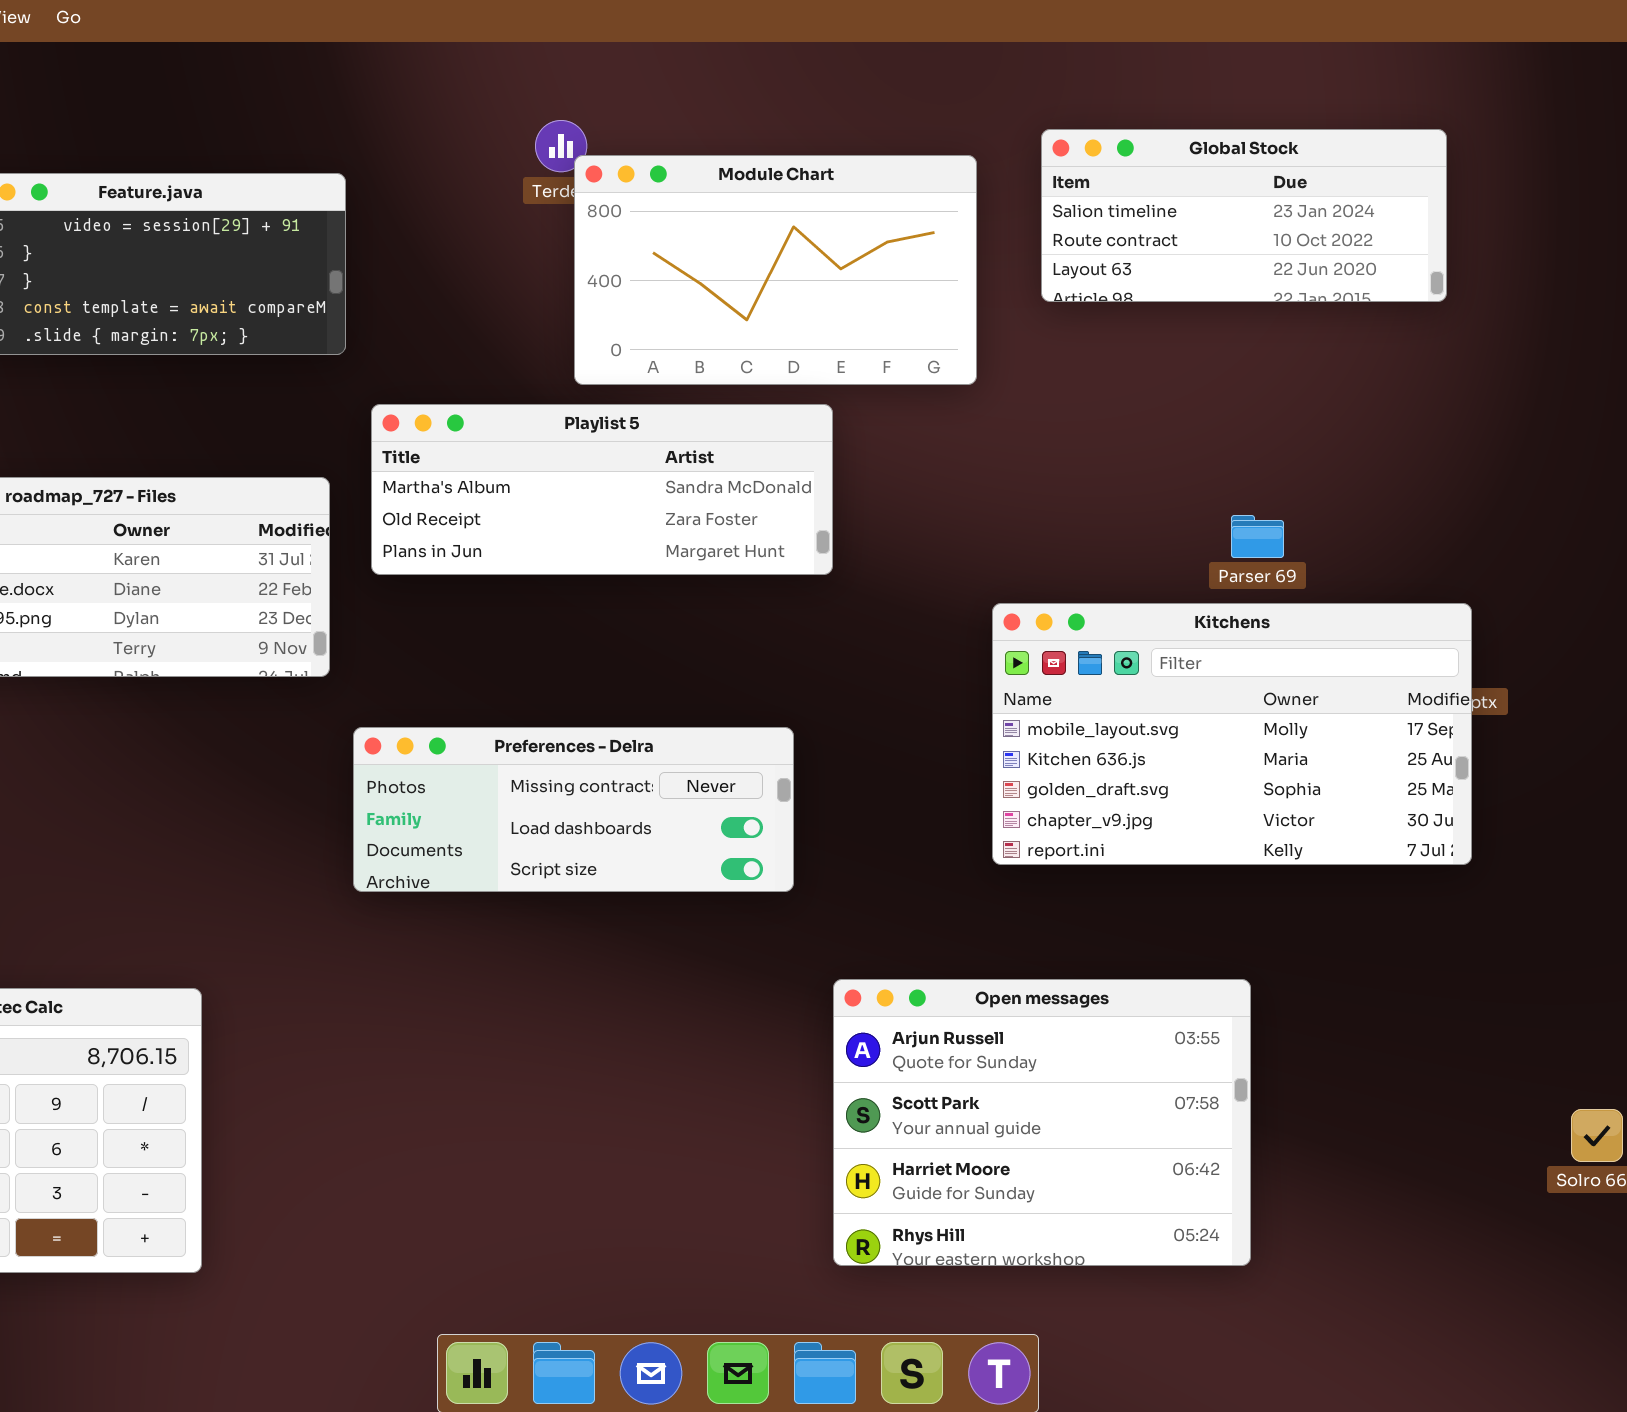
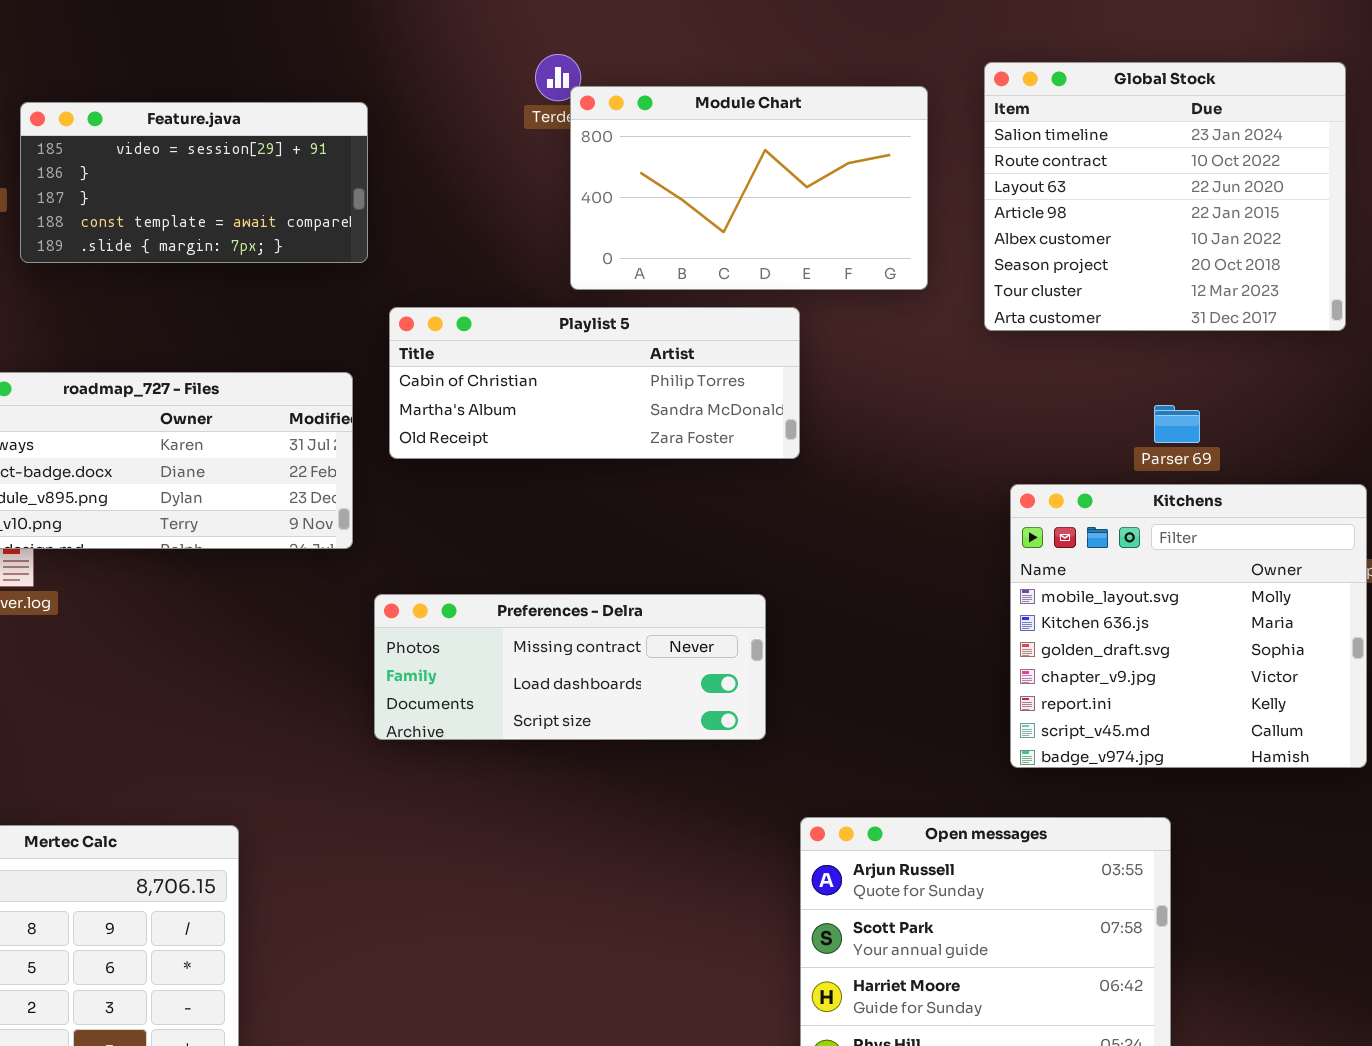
Global Stock: [1041,129,1447,302] -> [984,62,1346,331], resized
Playlist 5: [371,404,833,575] -> [389,307,800,459], scrolled up 1 row
Kitchens: [992,603,1472,865] -> [1010,484,1367,768], resized

